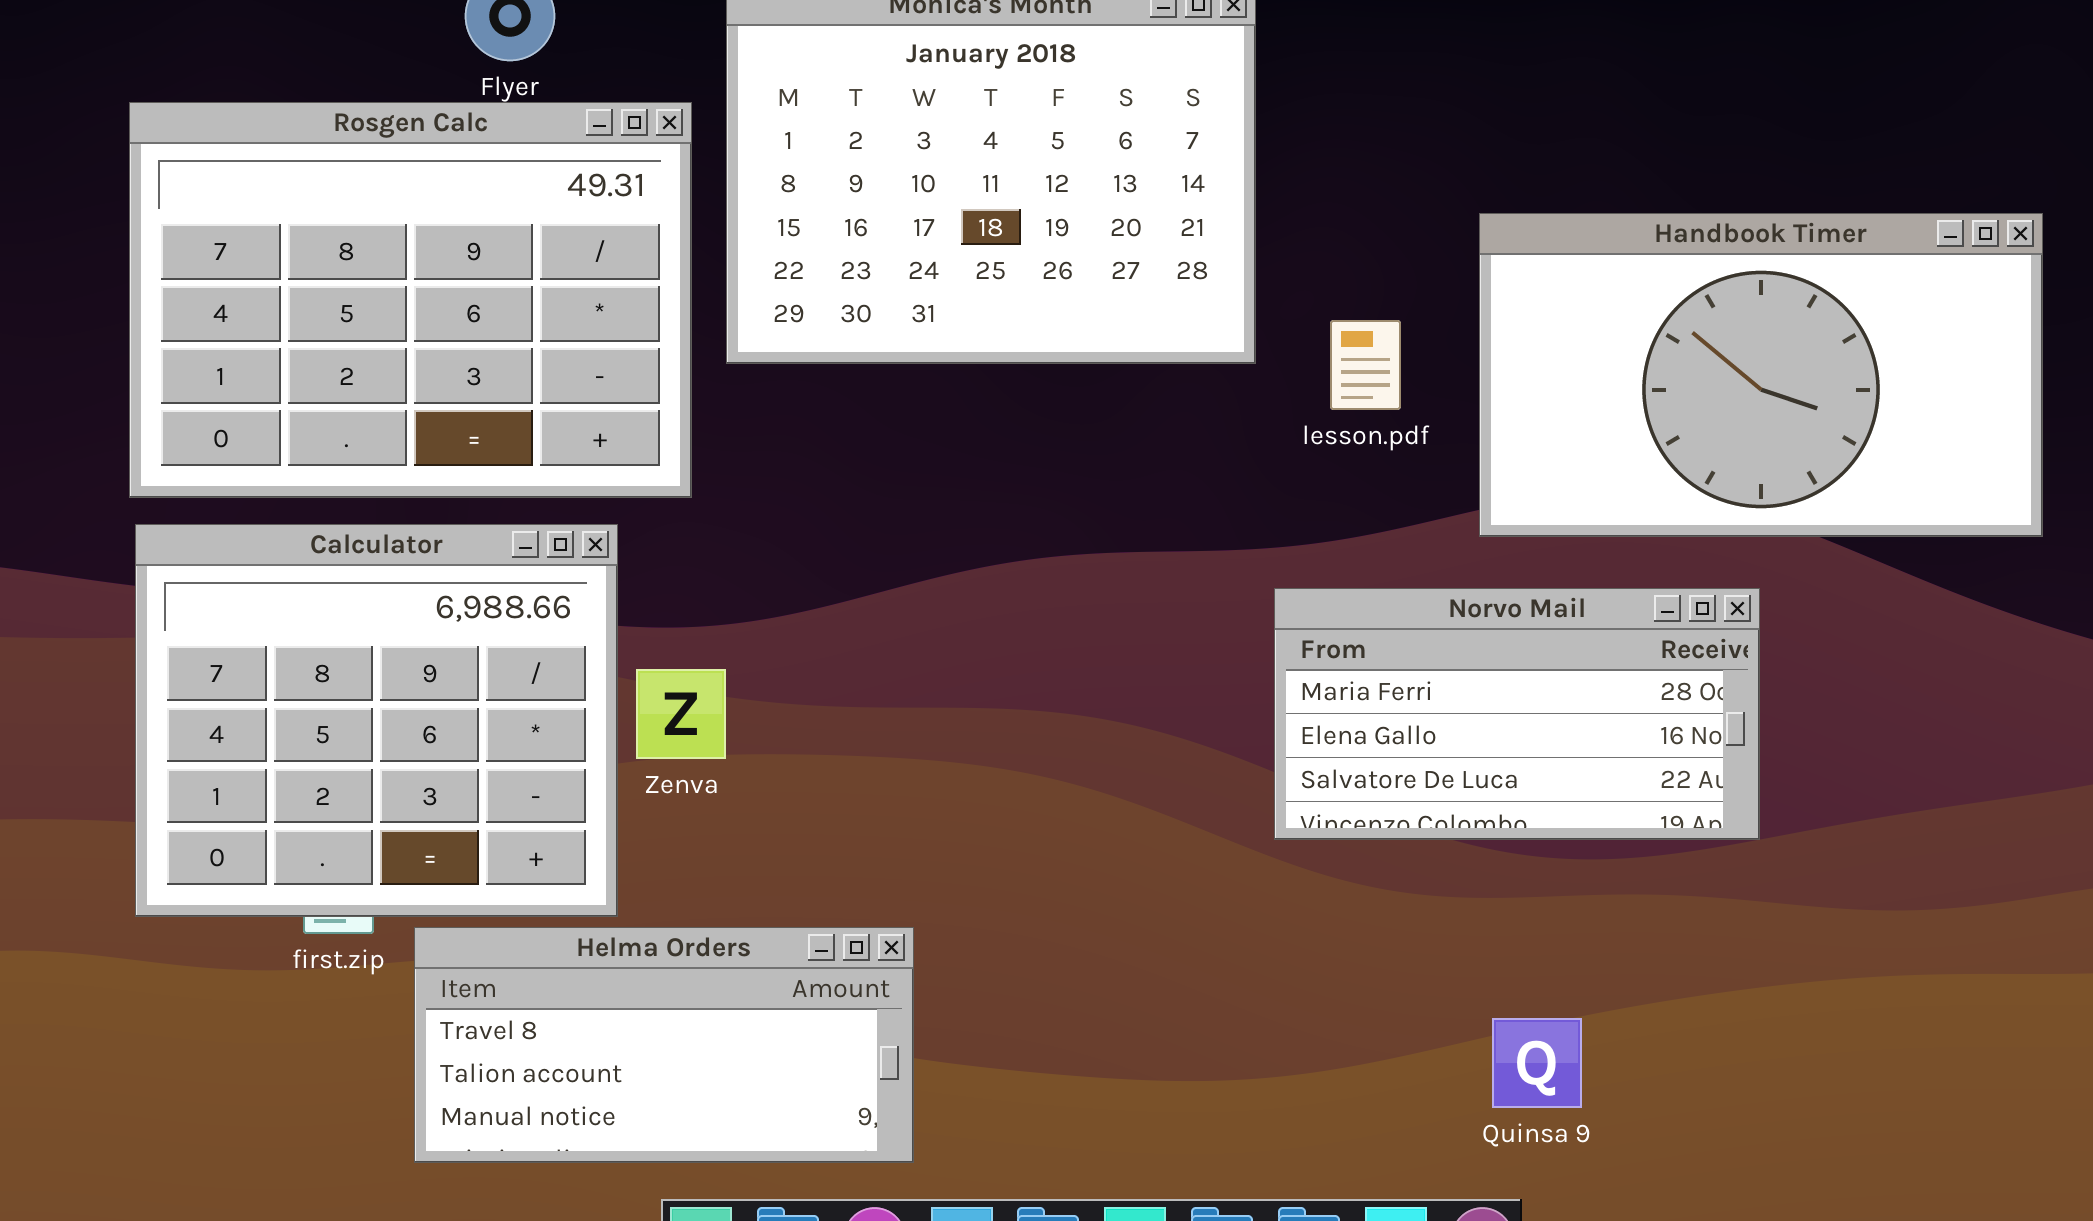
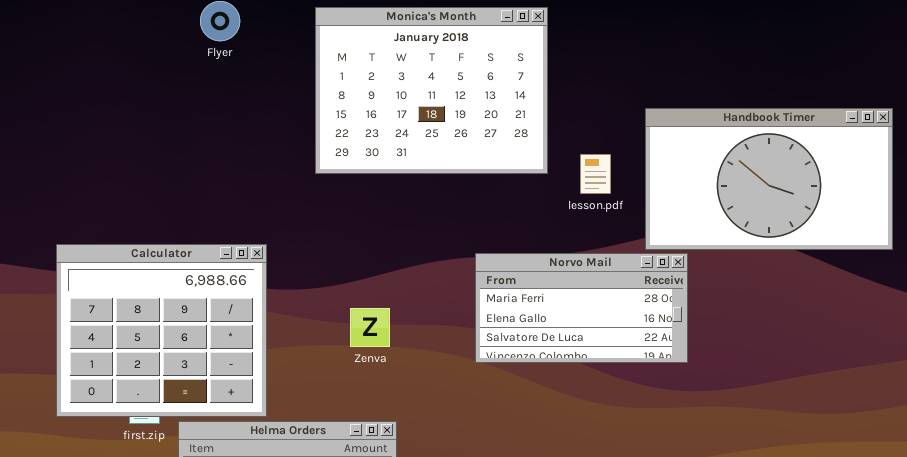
Rosgen Calc: [129,102,692,498] -> none, closed
Norvo Mail: [1274,588,1760,840] -> [475,253,688,363], moved
Zenva: [636,669,726,759] -> [350,308,390,347], moved

